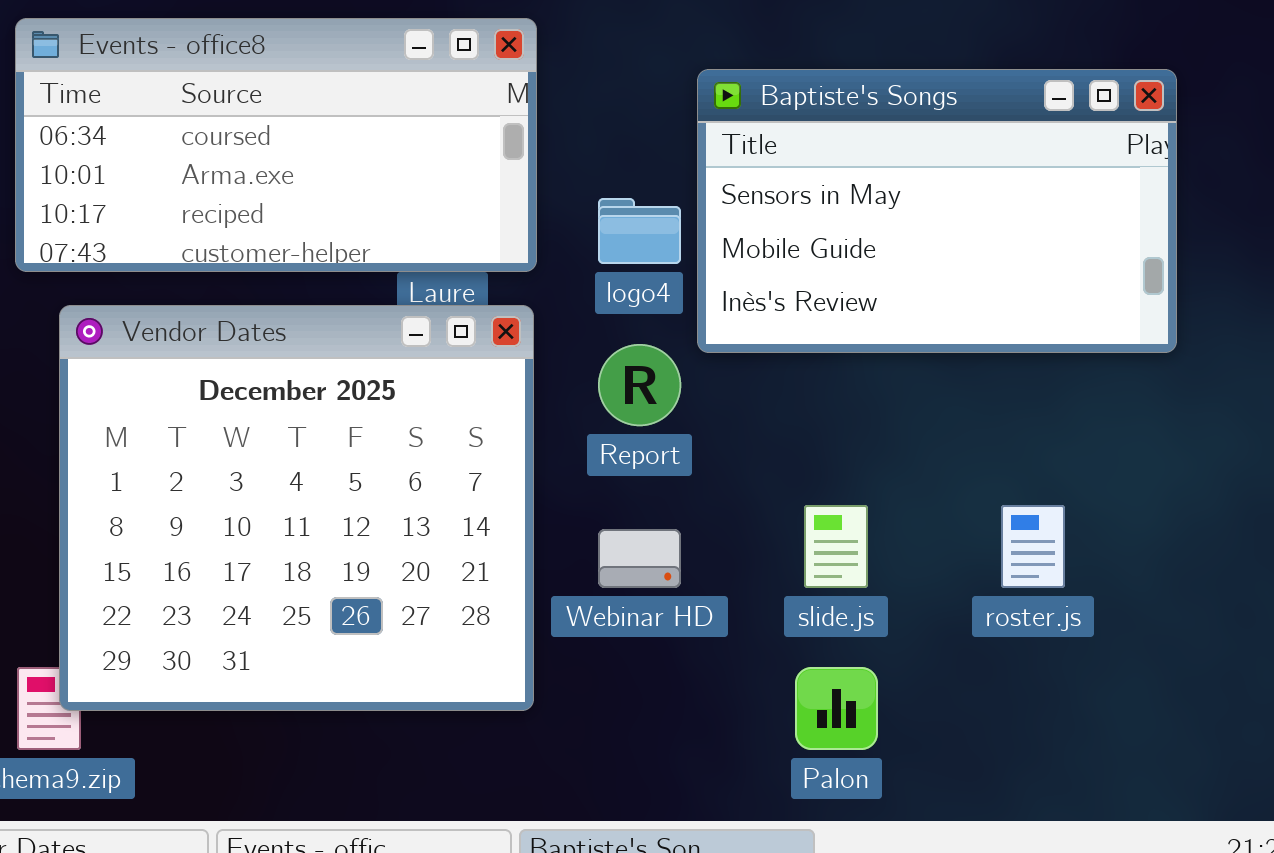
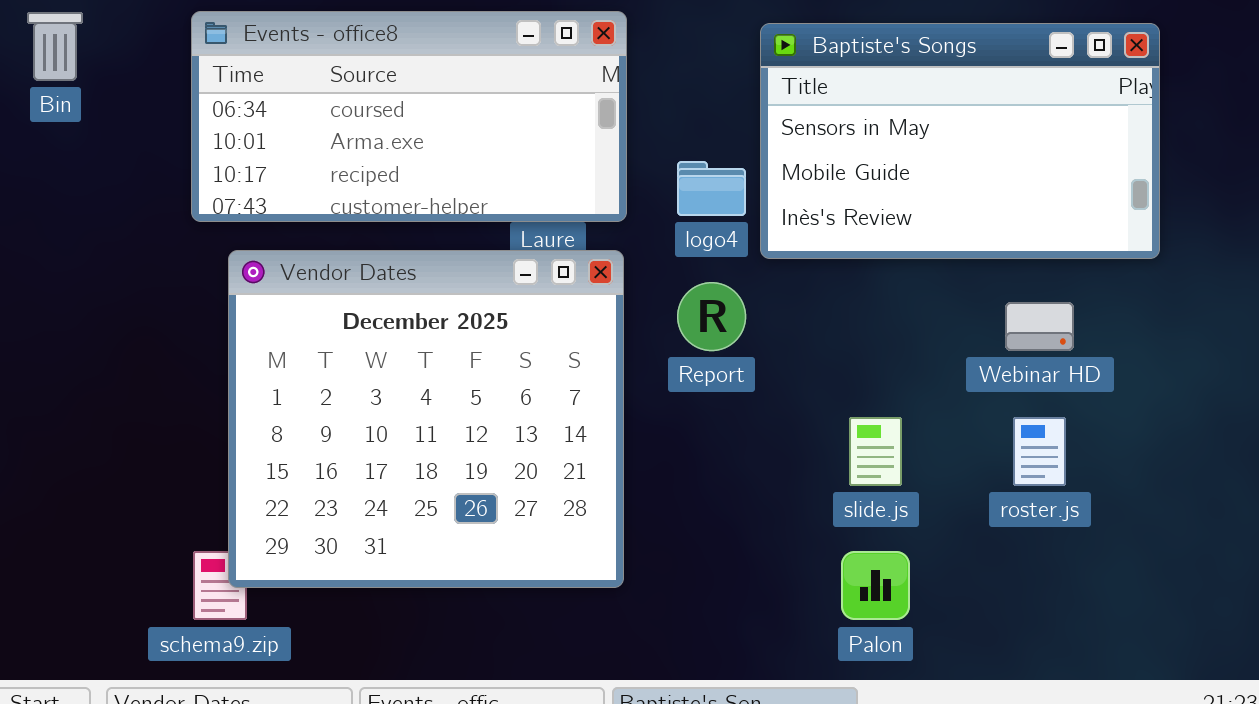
Baptiste's Songs: [697,69,1177,353] -> [760,23,1160,259], moved
Webinar HD: [598,529,681,588] -> [1005,302,1074,351], moved

